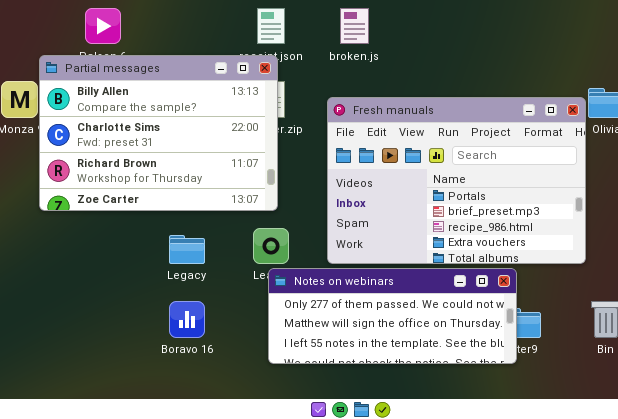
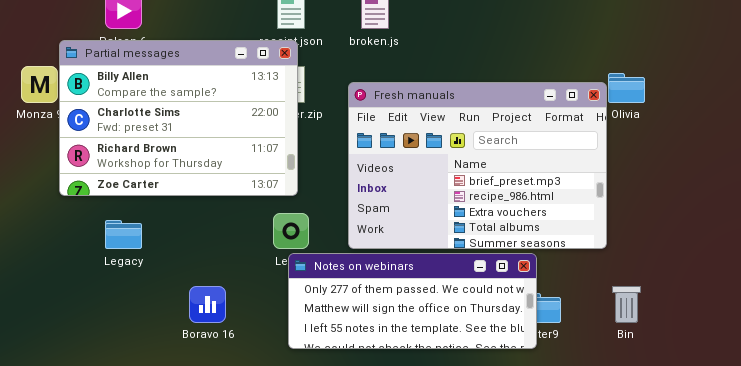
Fresh manuals: [327,97,586,264] -> [348,82,607,249], scrolled down 1 row
Legacy: [169,235,205,264] -> [105,220,142,249], moved

